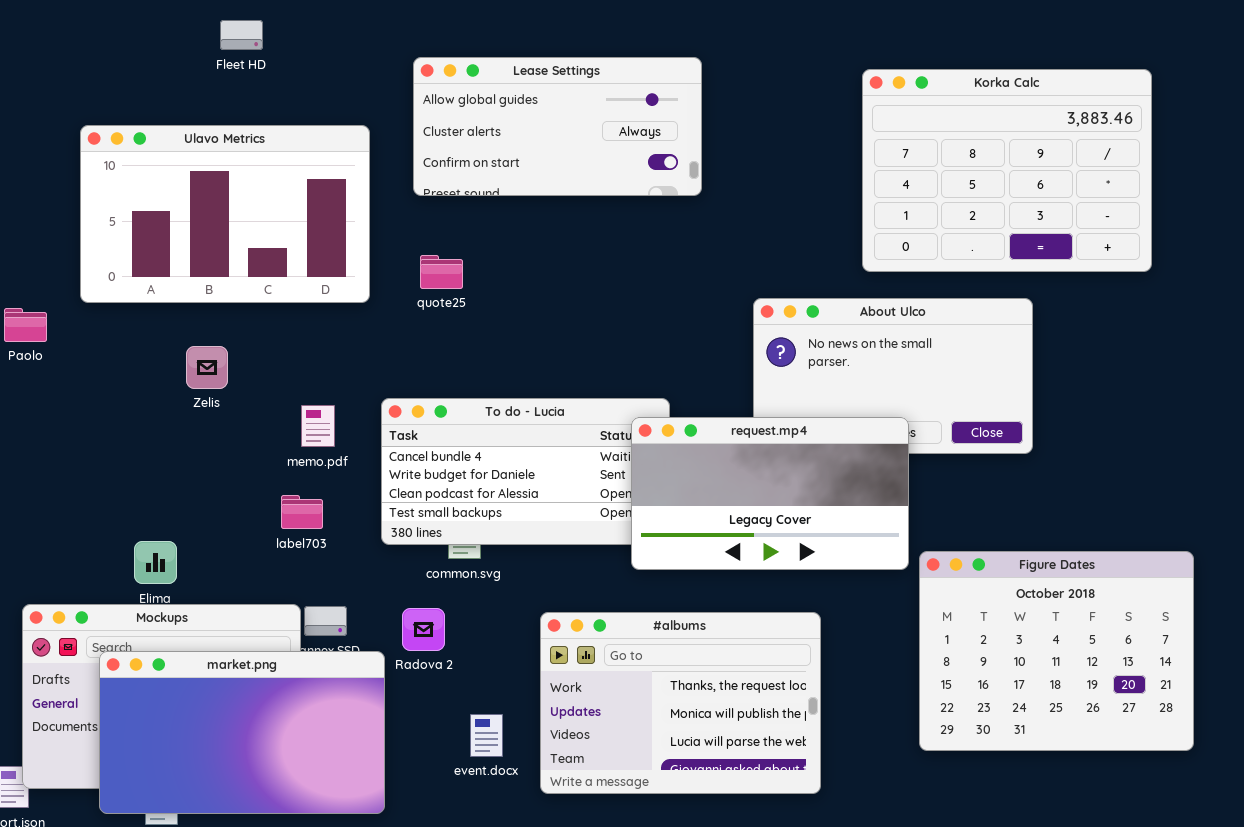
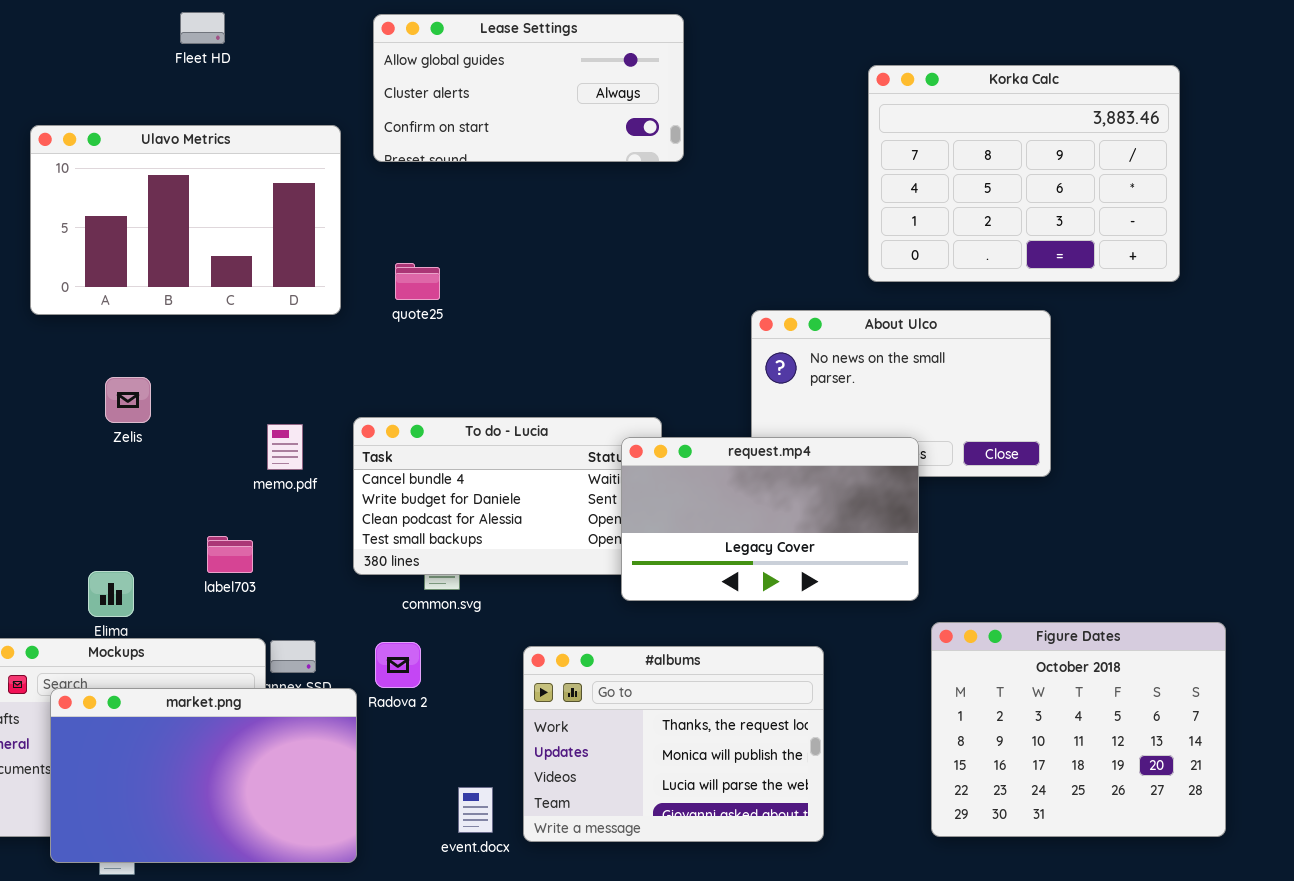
Lease Settings: [413,57,702,196] -> [373,14,684,162], moved
Zelis: [186,346,228,389] -> [105,377,151,423], moved
label703: [281,495,323,529] -> [207,536,253,573], moved
Figure Dates: [919,551,1194,751] -> [931,622,1226,837], moved
event.docx: [470,714,503,757] -> [458,787,493,833], moved

